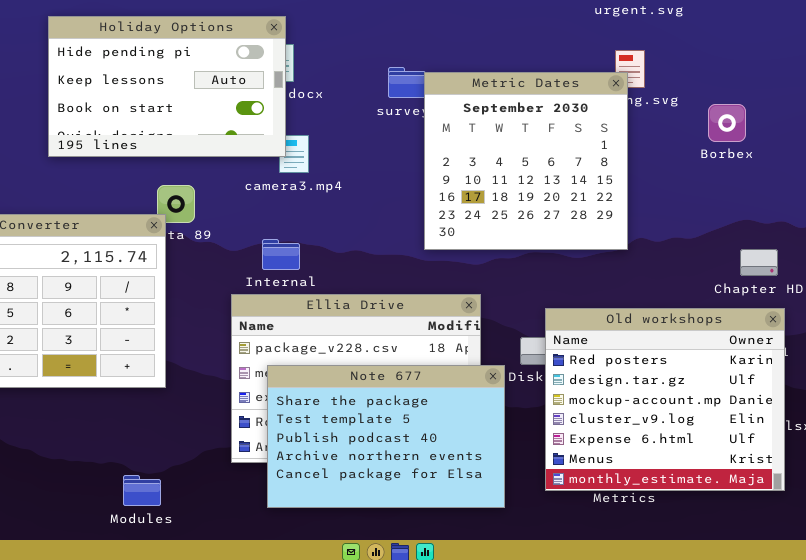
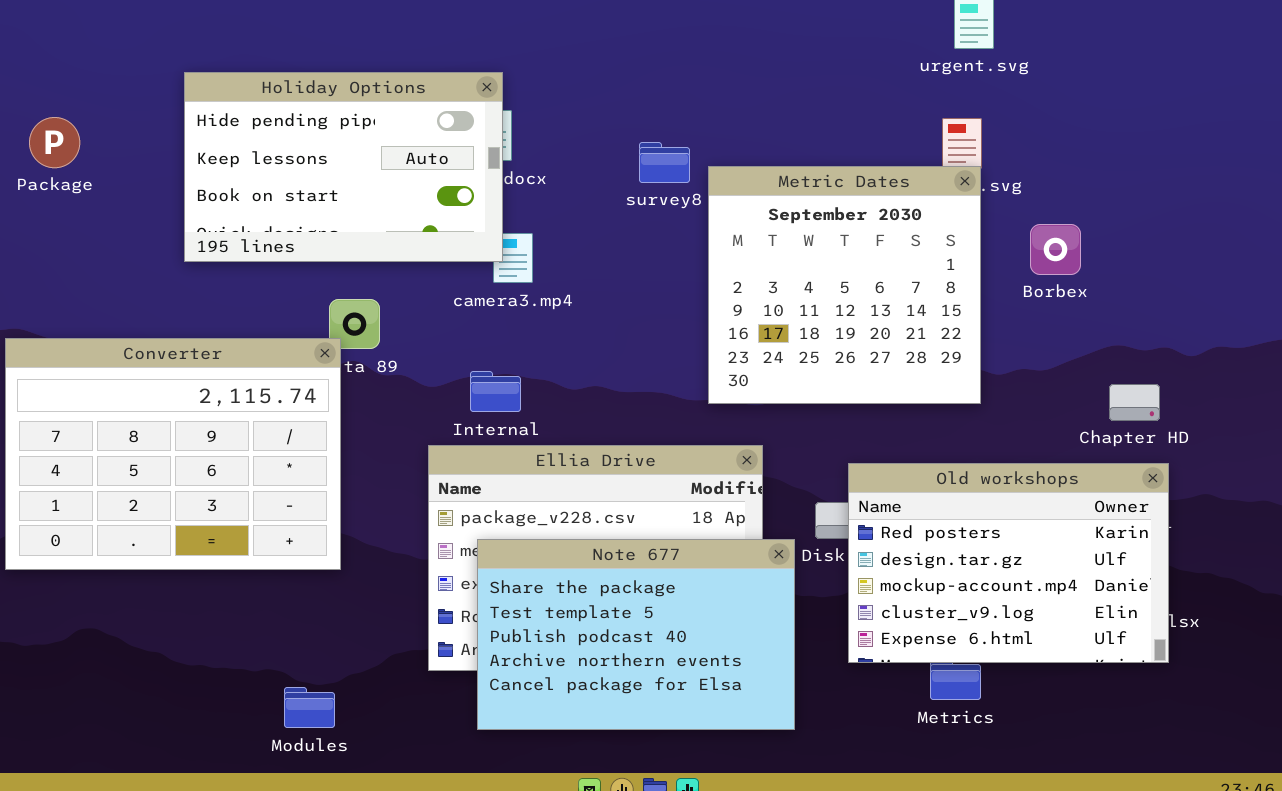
Metric Dates: [424,72,628,250] -> [708,166,981,404], moved
Borbex: [708,104,746,142] -> [1030,224,1081,275], moved
Old workshops: [545,308,785,491] -> [848,463,1169,663], resized

